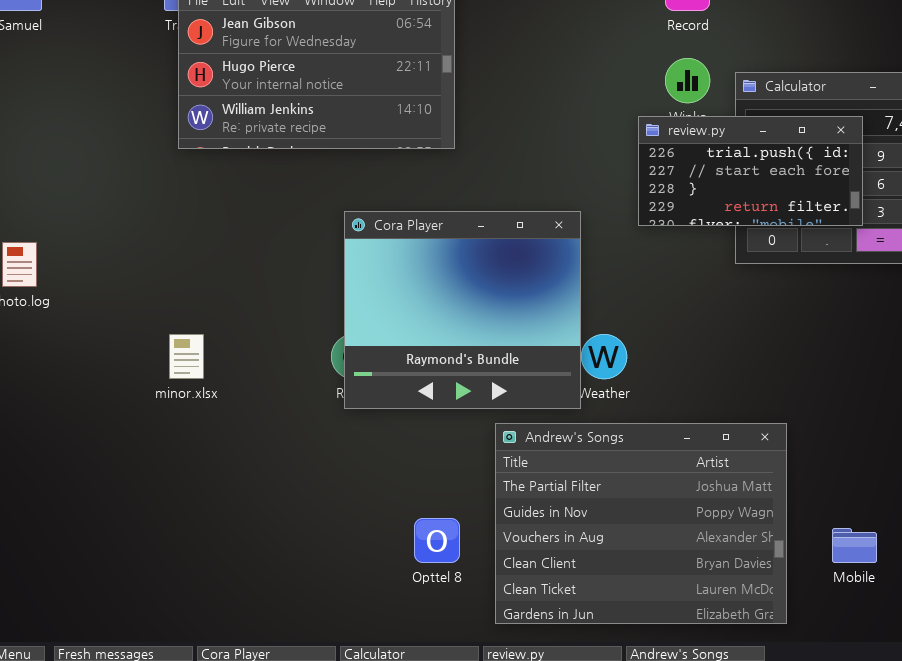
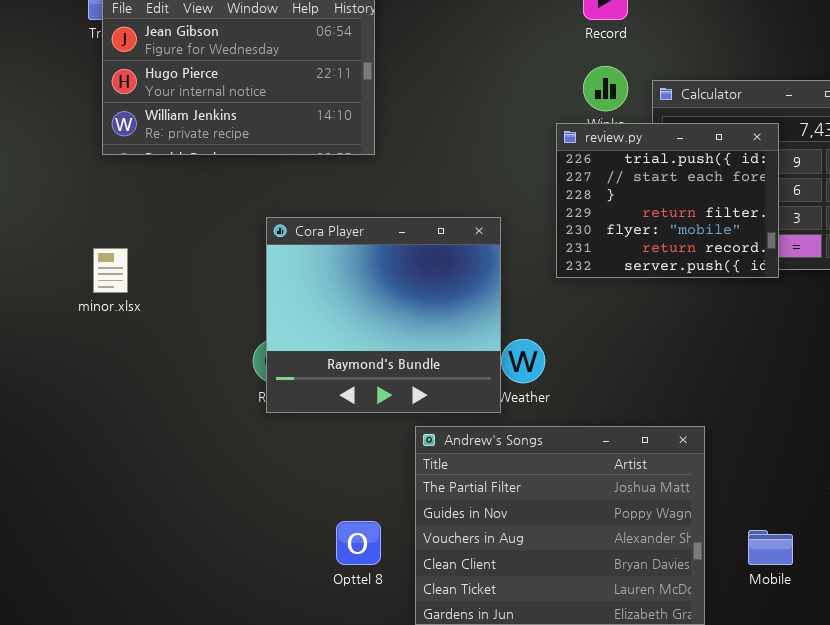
review.py: [638,116,863,226] -> [556,123,779,278], resized
minor.xlsx: [169,334,204,379] -> [93,248,128,293], moved

